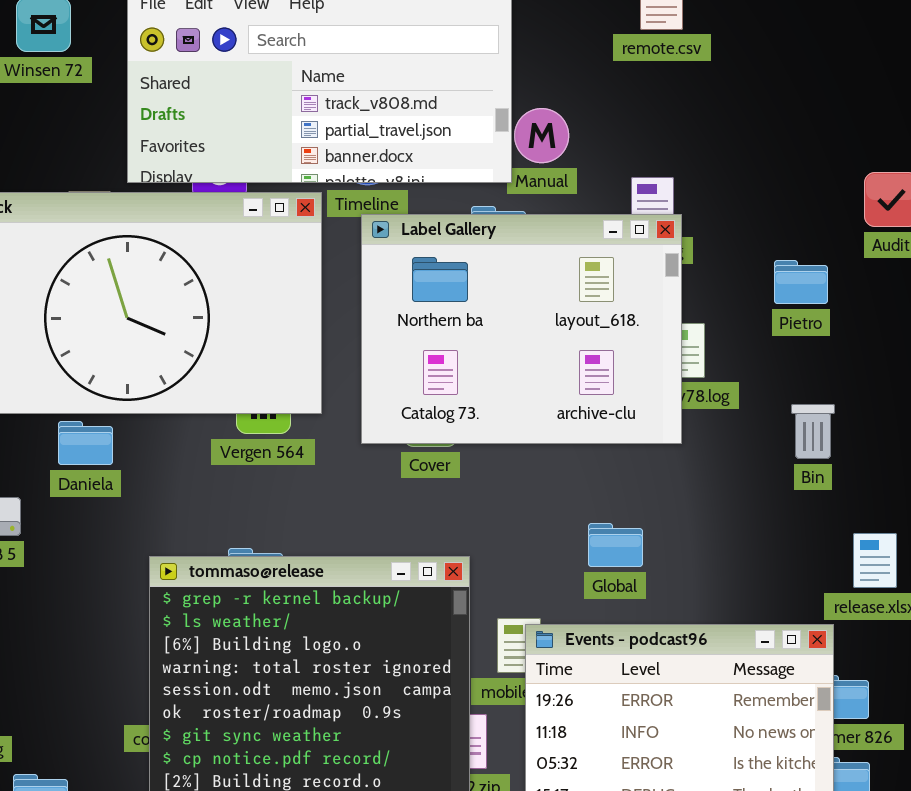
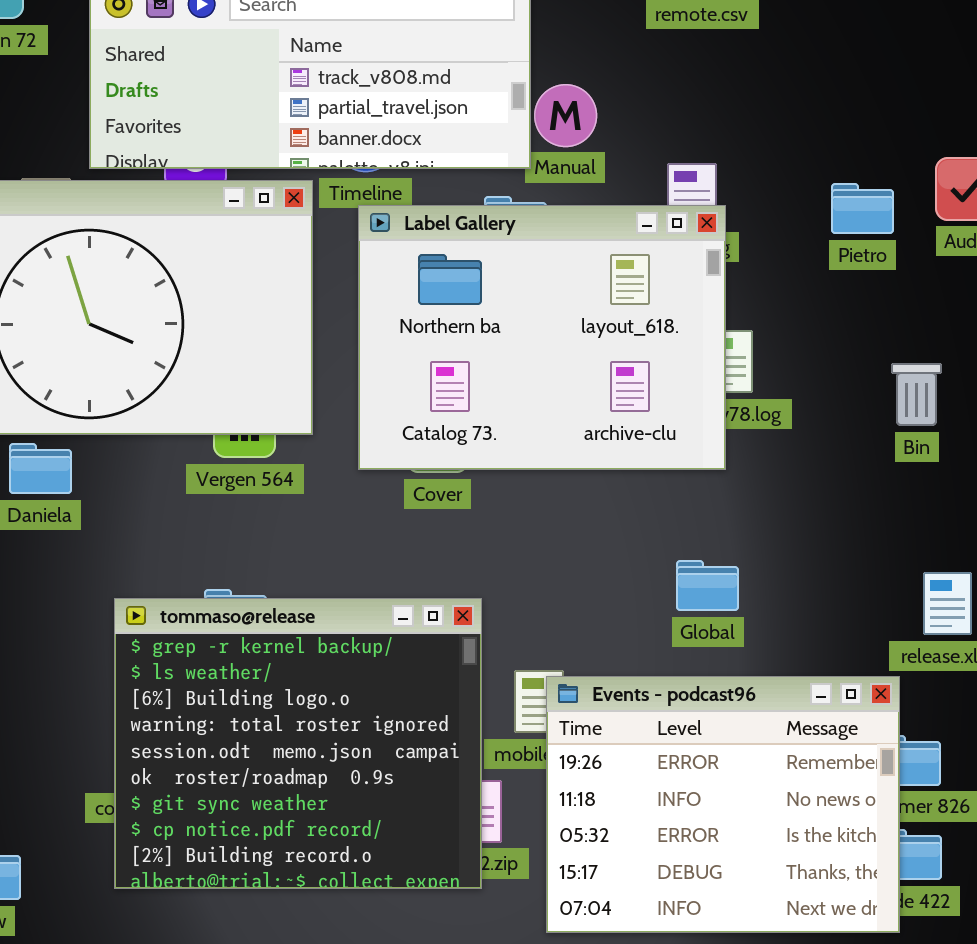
Pietro: [774,260,828,304] -> [831,183,894,234], moved
Bin: [791,404,835,459] -> [891,363,942,426], moved
Global: [588,523,643,567] -> [676,560,739,611], moved

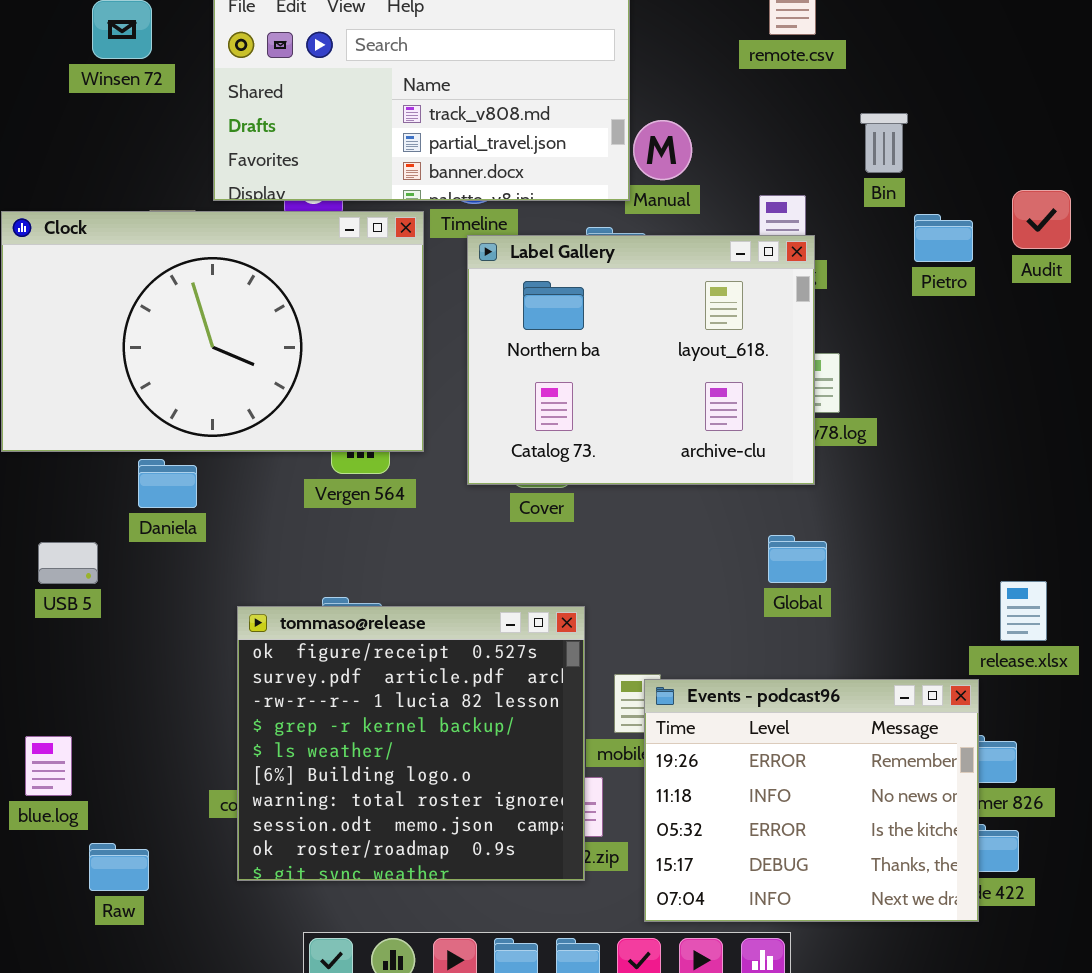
Bin: [891,363,942,426] -> [860,113,908,173], moved
Global: [676,560,739,611] -> [768,535,827,583], moved
tommaso@release: [114,598,482,889] -> [237,606,585,881], scrolled up 3 rows

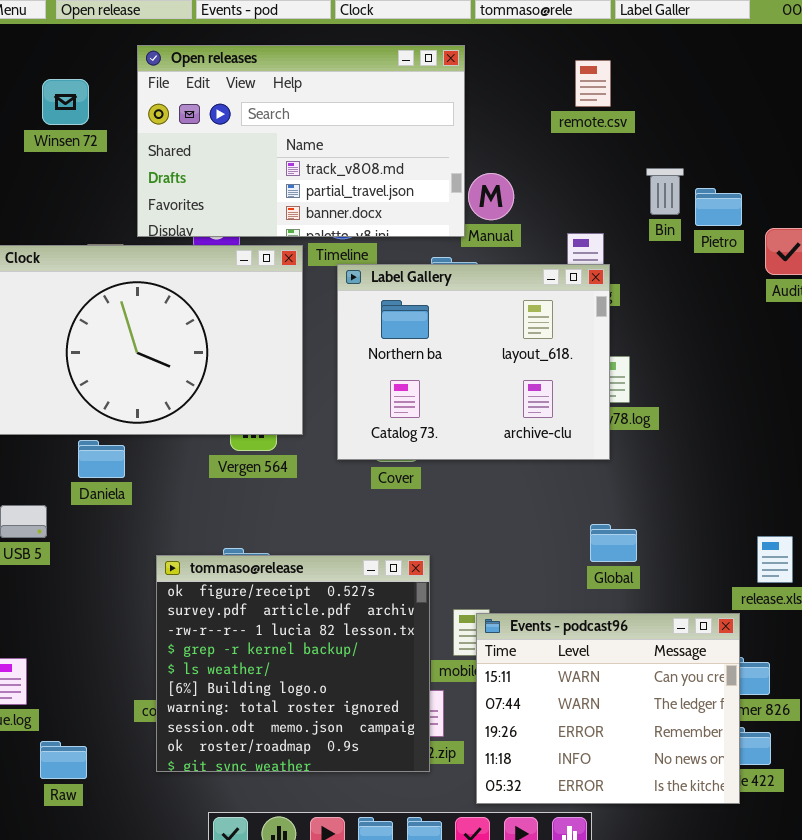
Pietro: [914,214,973,262] -> [695,188,742,226], moved
Global: [768,535,827,583] -> [590,524,637,562], moved
Events - podcast96: [644,679,979,922] -> [476,613,740,804], scrolled up 2 rows

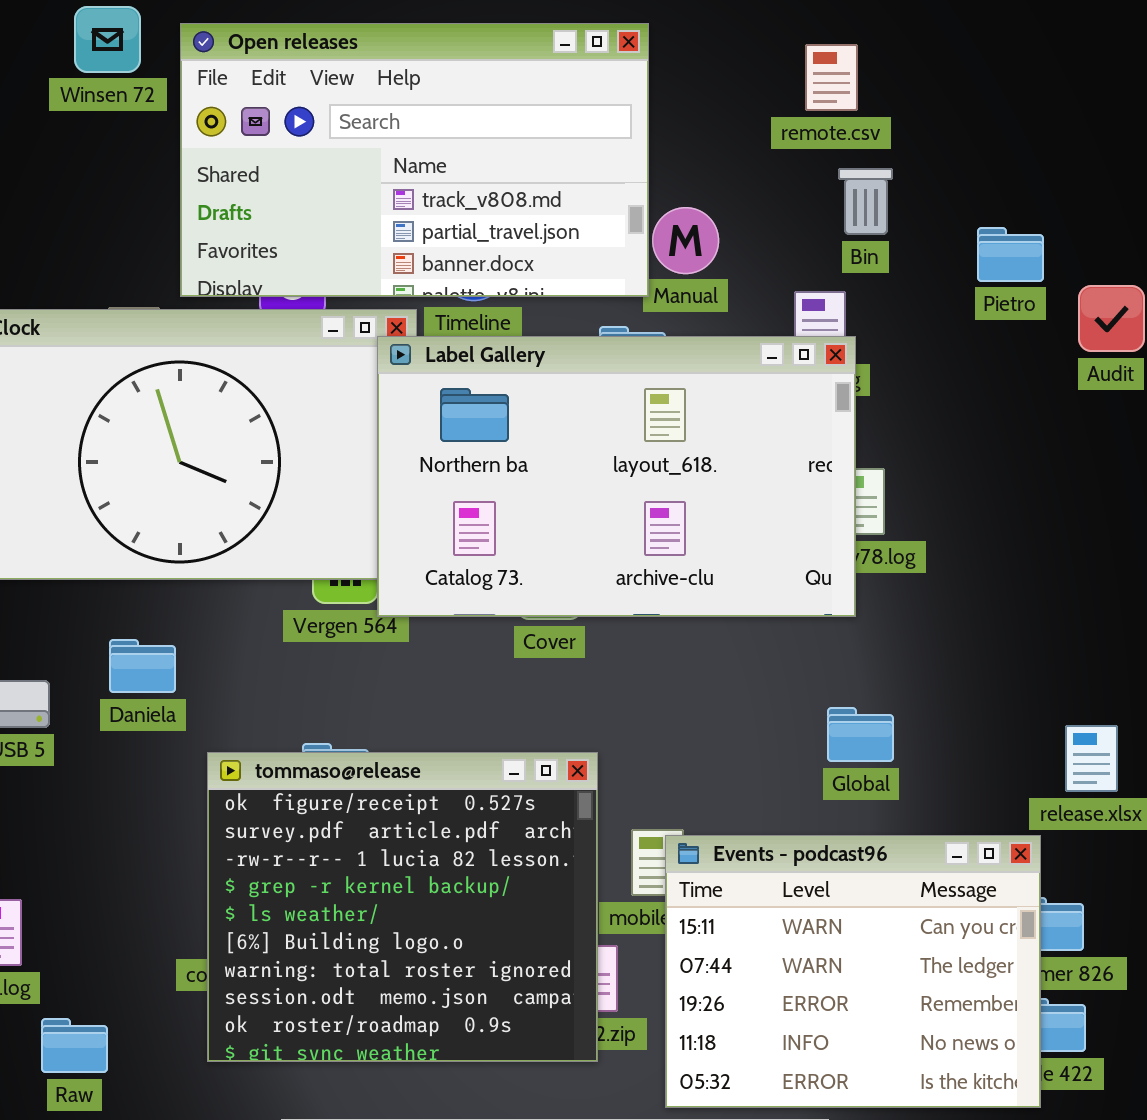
Winsen 72: [42,79,89,125] -> [74,6,141,73], moved
Bin: [646,168,684,215] -> [838,168,893,235], moved
Label Gallery: [337,264,610,460] -> [377,336,856,617], resized
Daniela: [78,440,125,478] -> [109,639,176,693], moved

